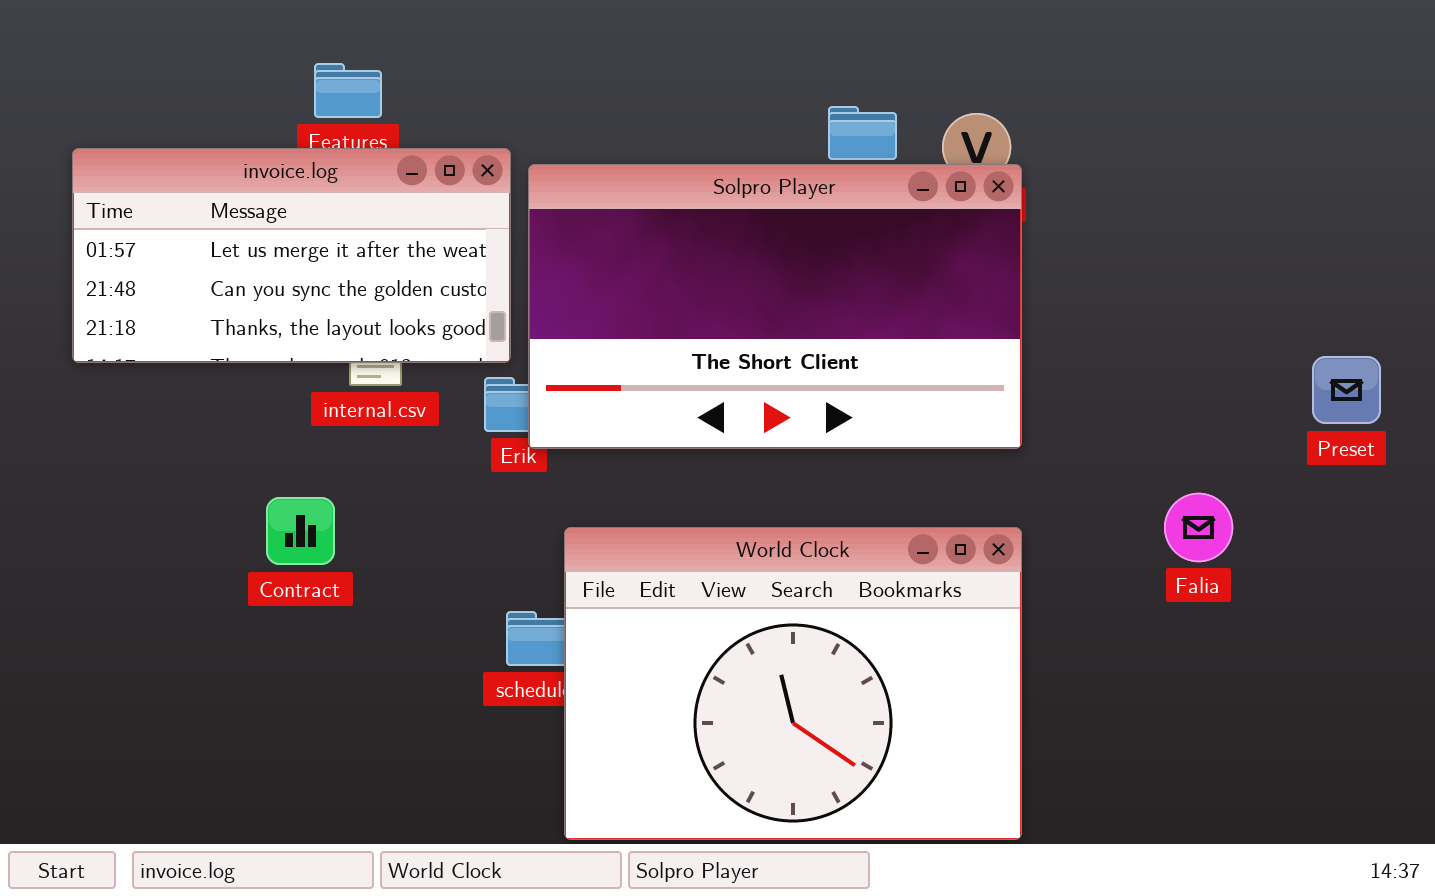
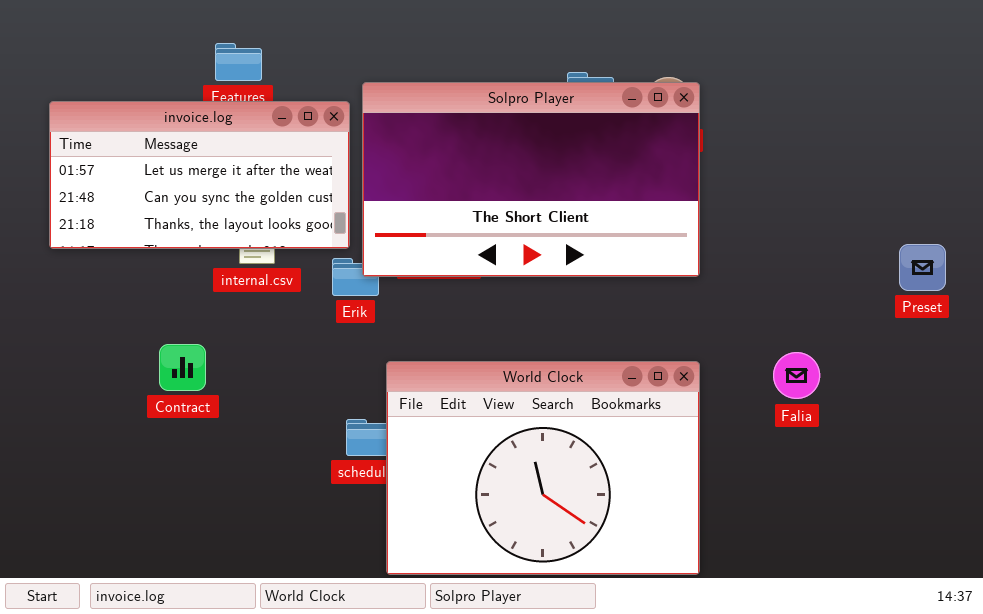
Solpro Player: [528,164,1022,449] -> [362,82,700,277], moved
Falia: [1164,493,1233,562] -> [773,352,820,399], moved
Contract: [266,497,335,565] -> [159,344,206,391], moved

